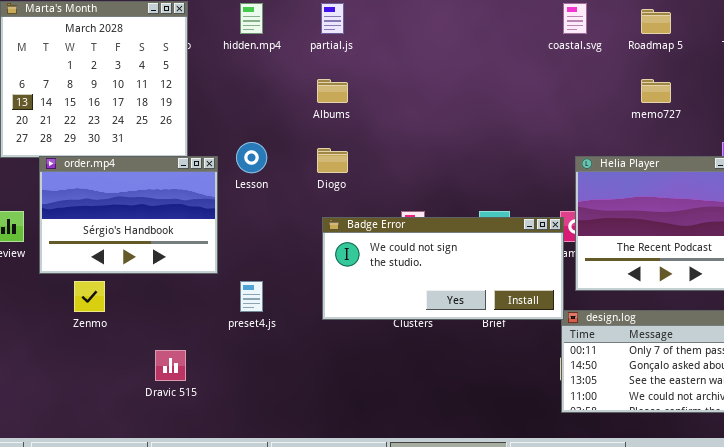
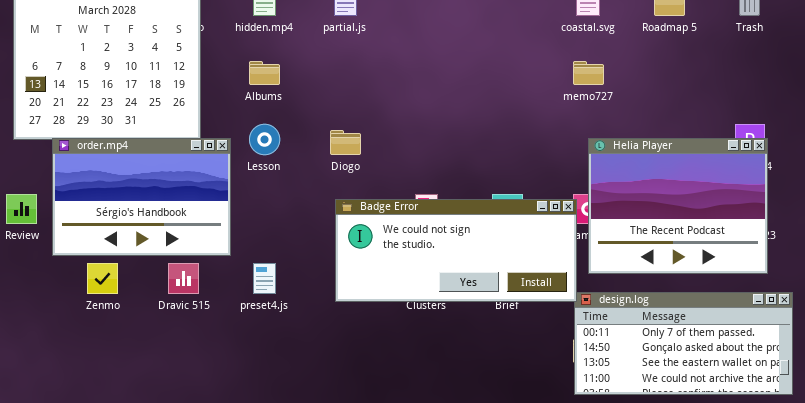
Albums: [317,79,348,103] -> [249,61,280,85], moved
memo727: [641,79,671,103] -> [573,61,604,85], moved
Dravic 515: [155,350,186,381] -> [168,263,199,294], moved

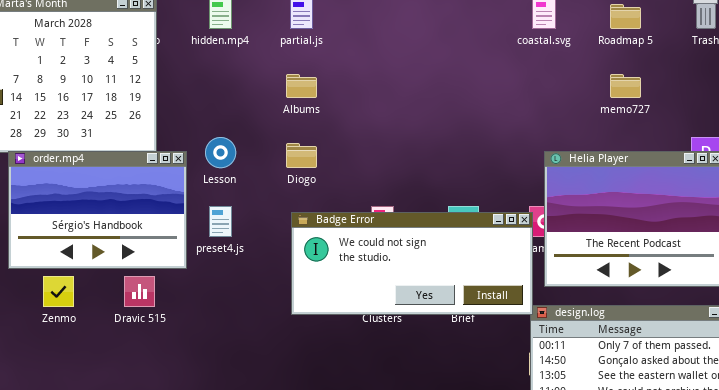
Albums: [249,61,280,85] -> [286,74,317,98], moved
memo727: [573,61,604,85] -> [610,74,641,98], moved
preset4.js: [253,263,276,294] -> [209,206,232,237], moved

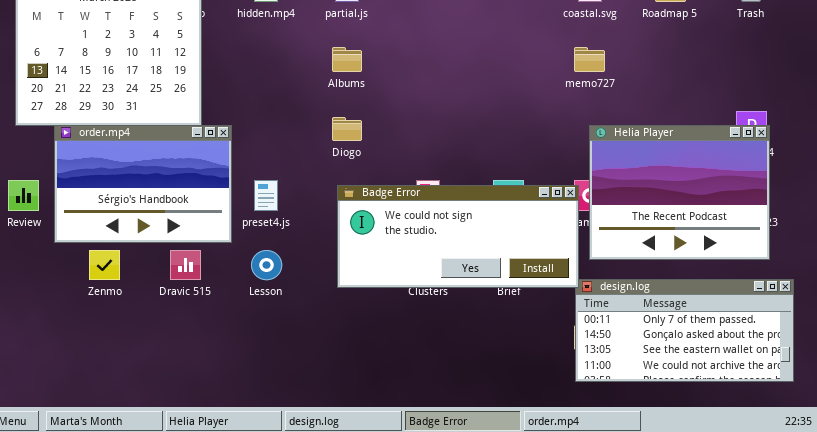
memo727: [610,74,641,98] -> [574,47,605,72], moved
Lesson: [205,137,236,168] -> [251,250,282,280], moved

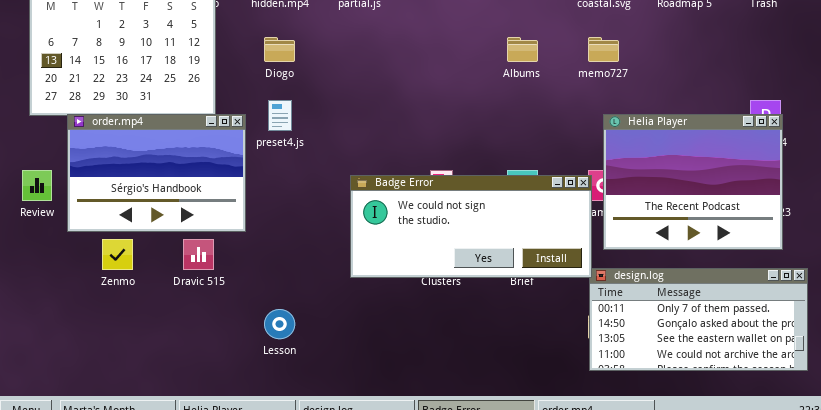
Albums: [332,47,362,72] -> [507,37,538,62], moved
Diogo: [332,117,362,141] -> [264,37,295,62], moved
preset4.js: [254,180,278,211] -> [268,100,292,131], moved
Lesson: [251,250,282,280] -> [264,309,295,339], moved

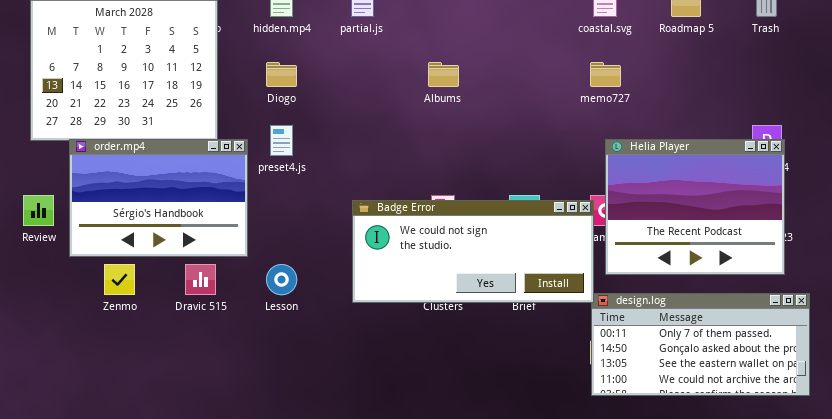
Albums: [507,37,538,62] -> [428,62,459,87], moved
Lesson: [264,309,295,339] -> [266,264,297,295], moved

